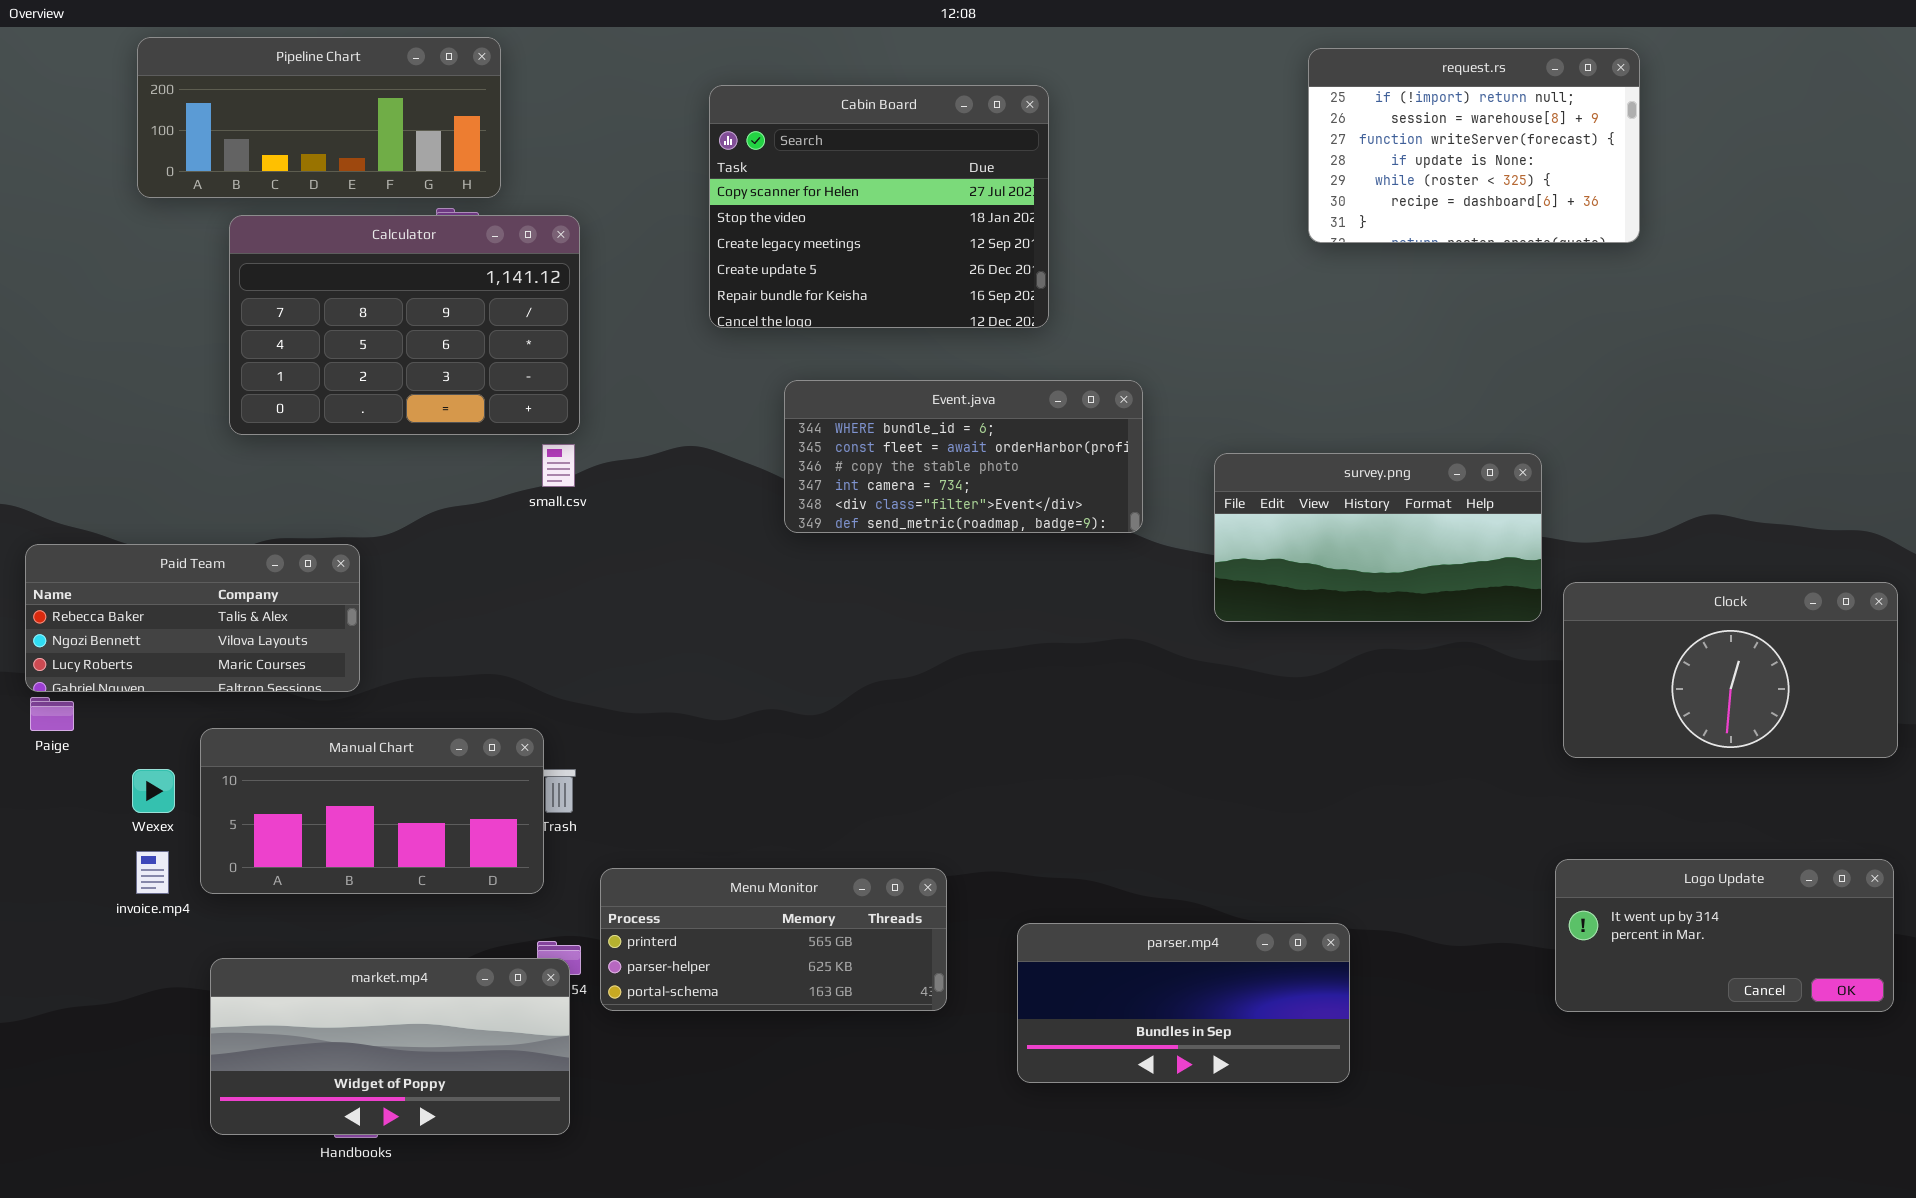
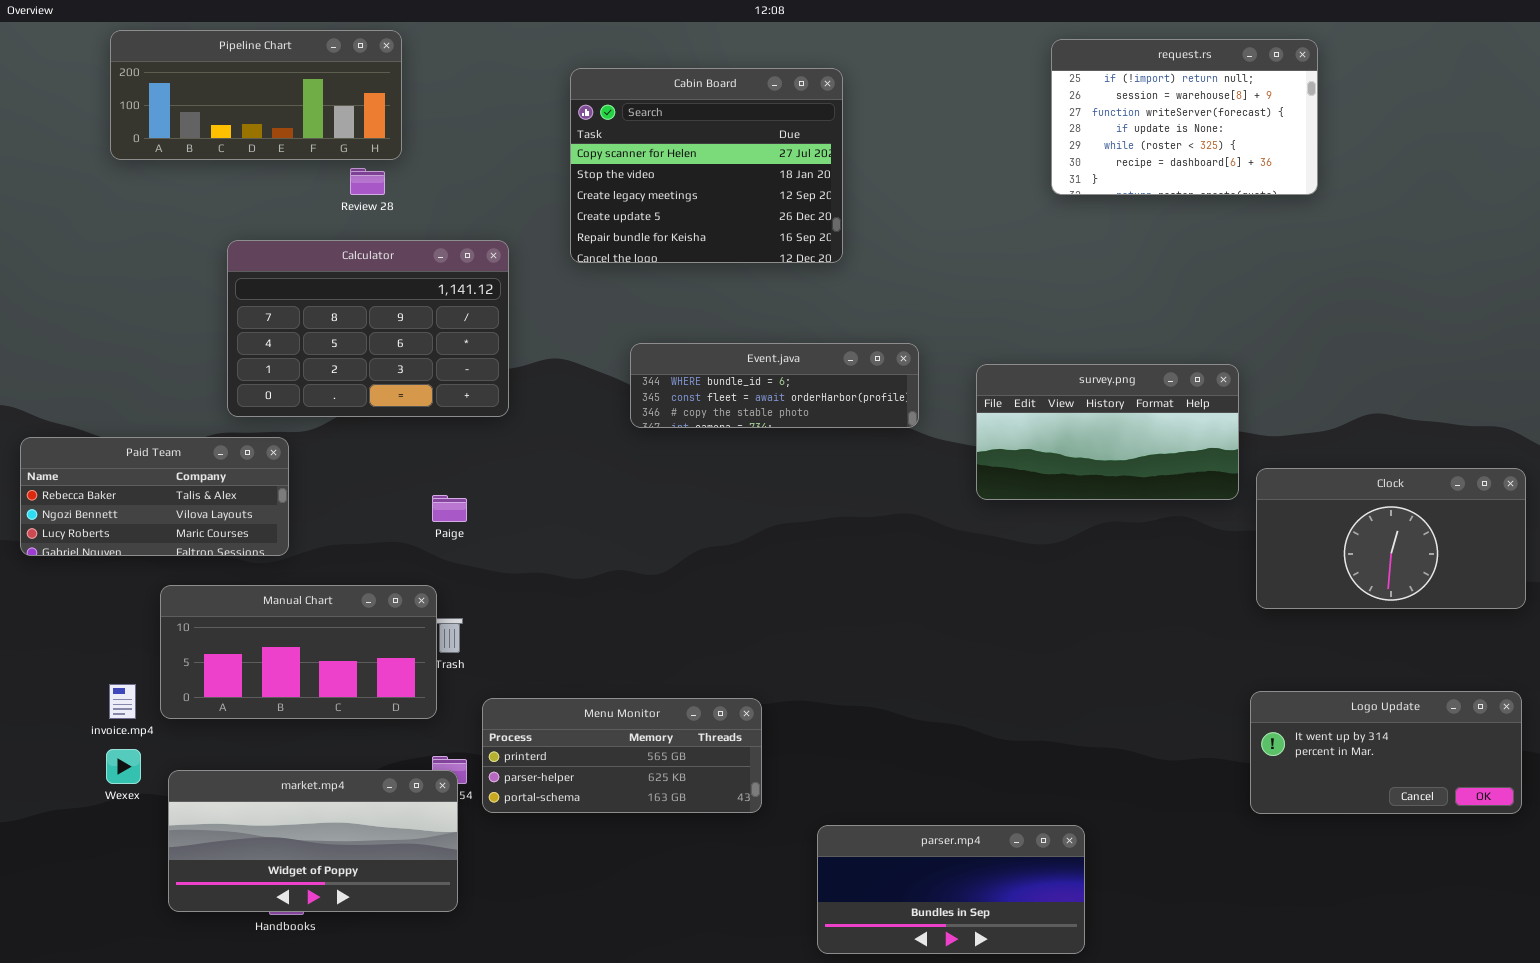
Calculator: [229,215,580,435] -> [227,240,509,417], moved
Event.java: [784,380,1143,533] -> [630,343,919,428], resized
Paige: [30,697,74,731] -> [432,495,467,522], moved
Wexex: [132,769,175,813] -> [106,749,141,784], moved
parser.mp4: [1017,923,1350,1083] -> [817,825,1085,954], moved

